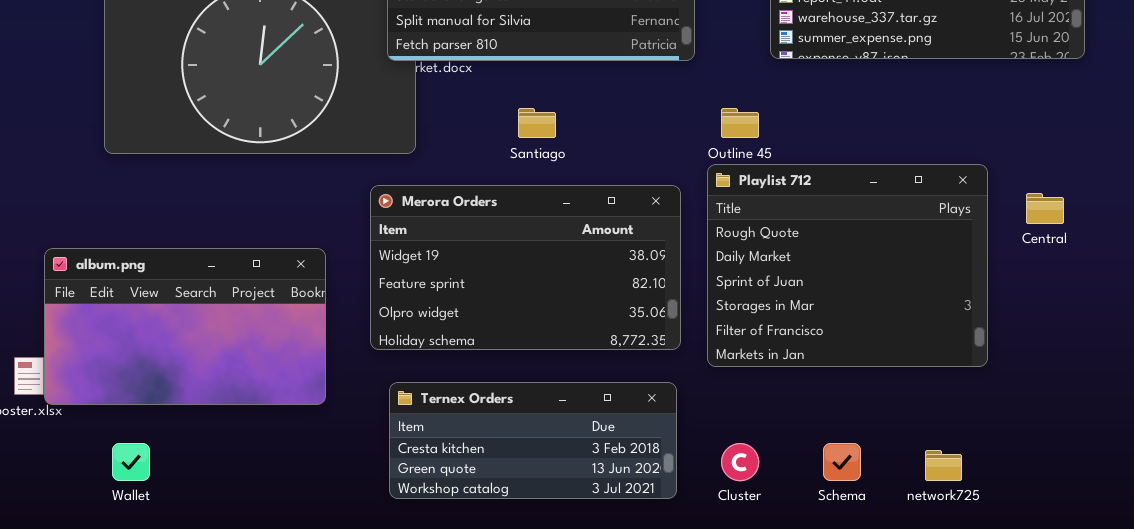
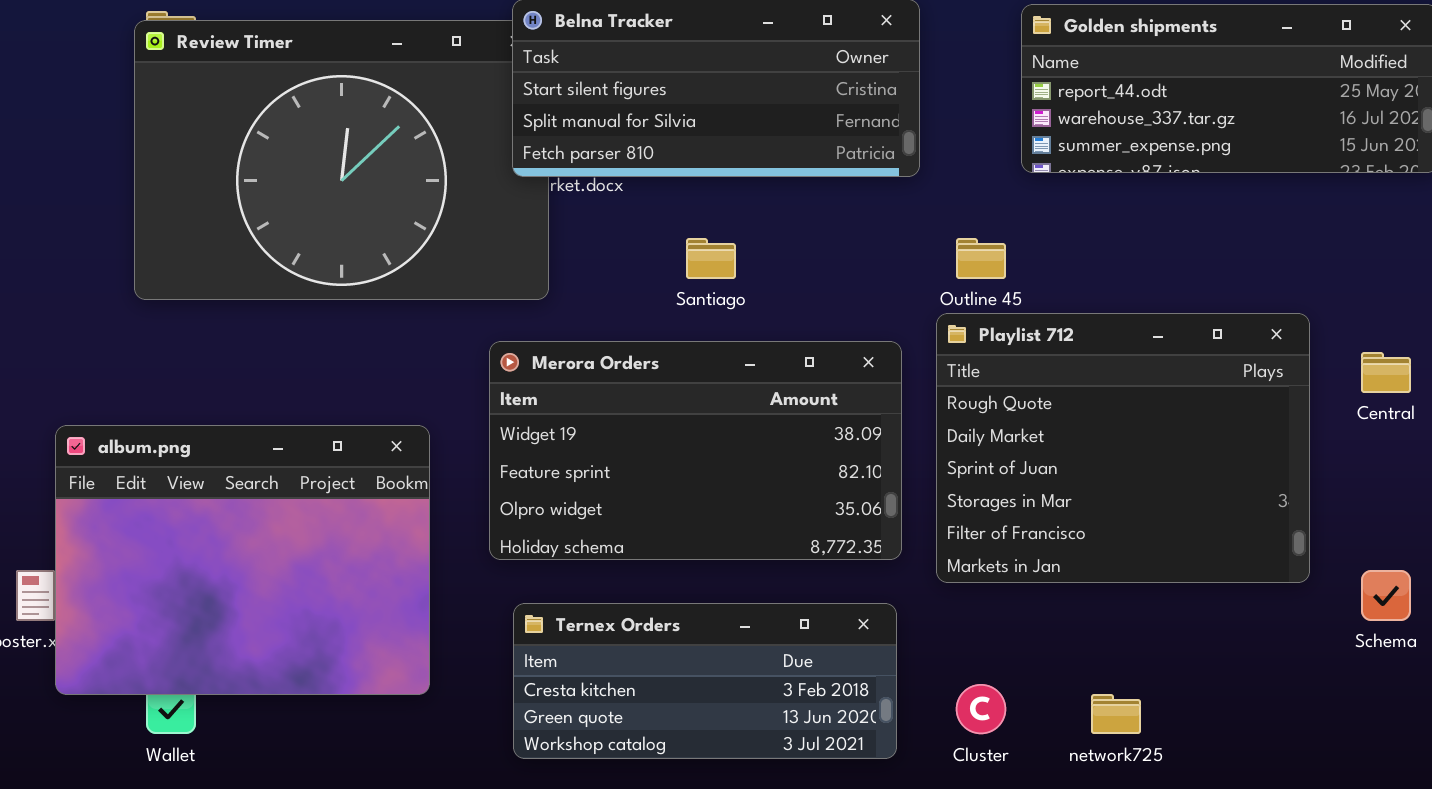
album.png: [44,248,326,405] -> [55,425,430,695], resized
Schema: [823,443,861,481] -> [1361,570,1411,621], moved
network725: [925,450,962,481] -> [1091,694,1141,734], moved

